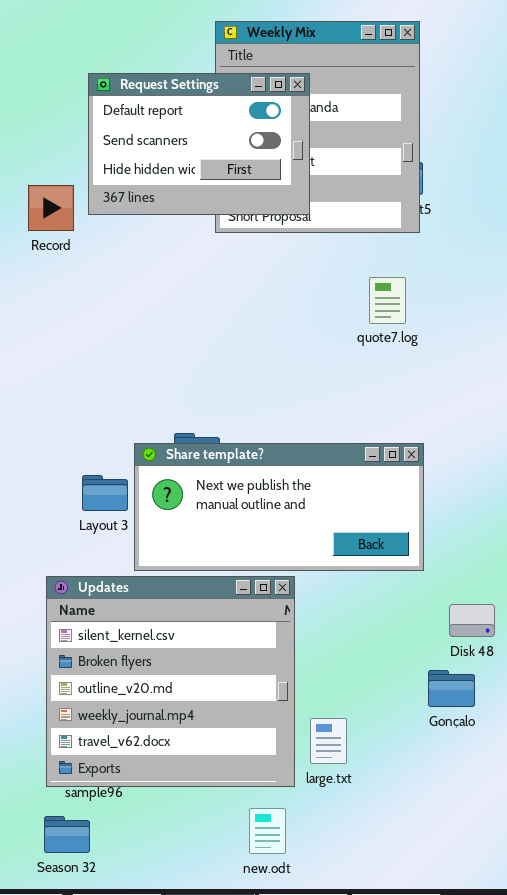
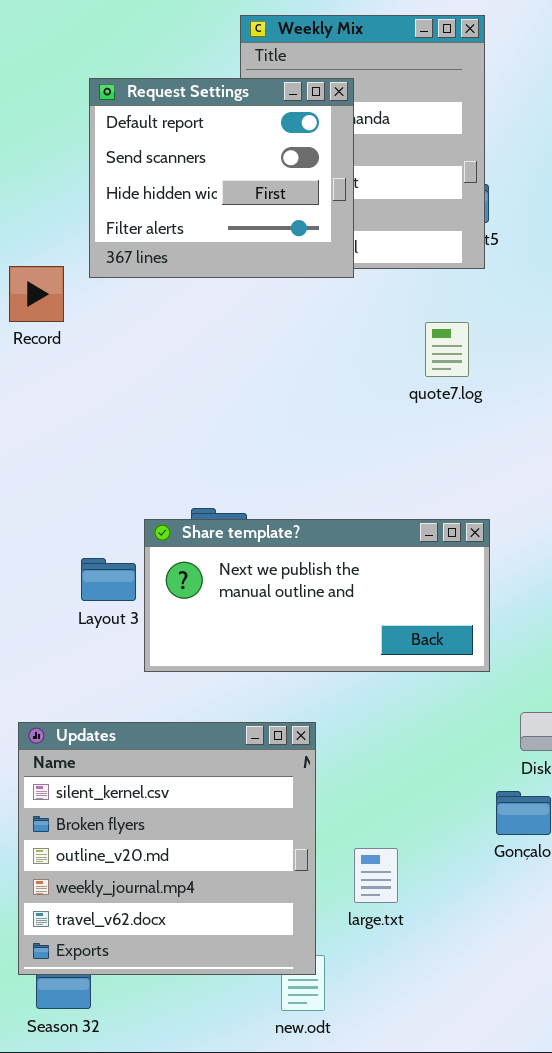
Request Settings: [88,73,310,215] -> [89,78,354,278], resized
Record: [28,185,74,231] -> [9,266,64,322], moved
Updates: [46,576,295,787] -> [18,722,316,975], moved

